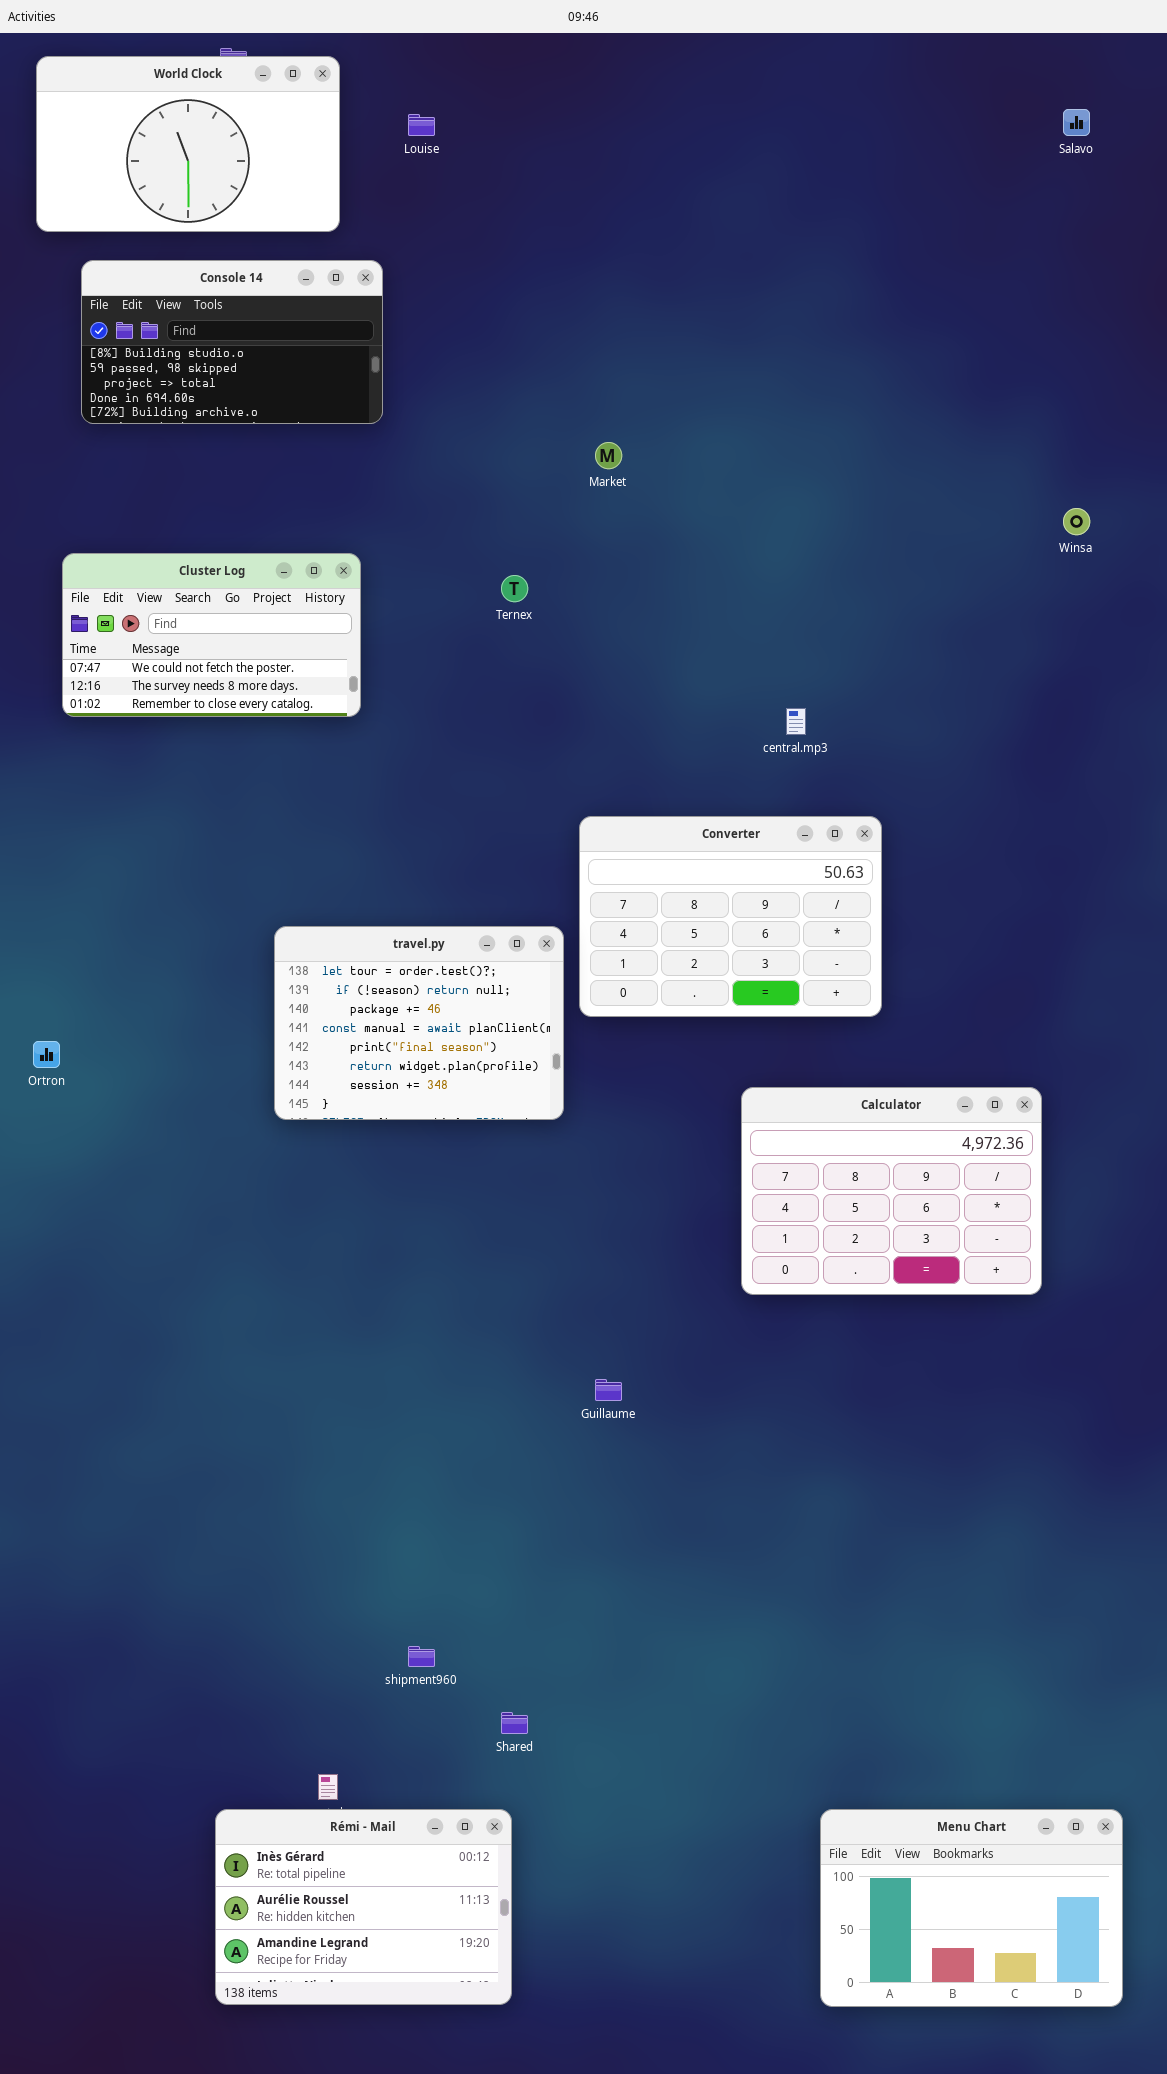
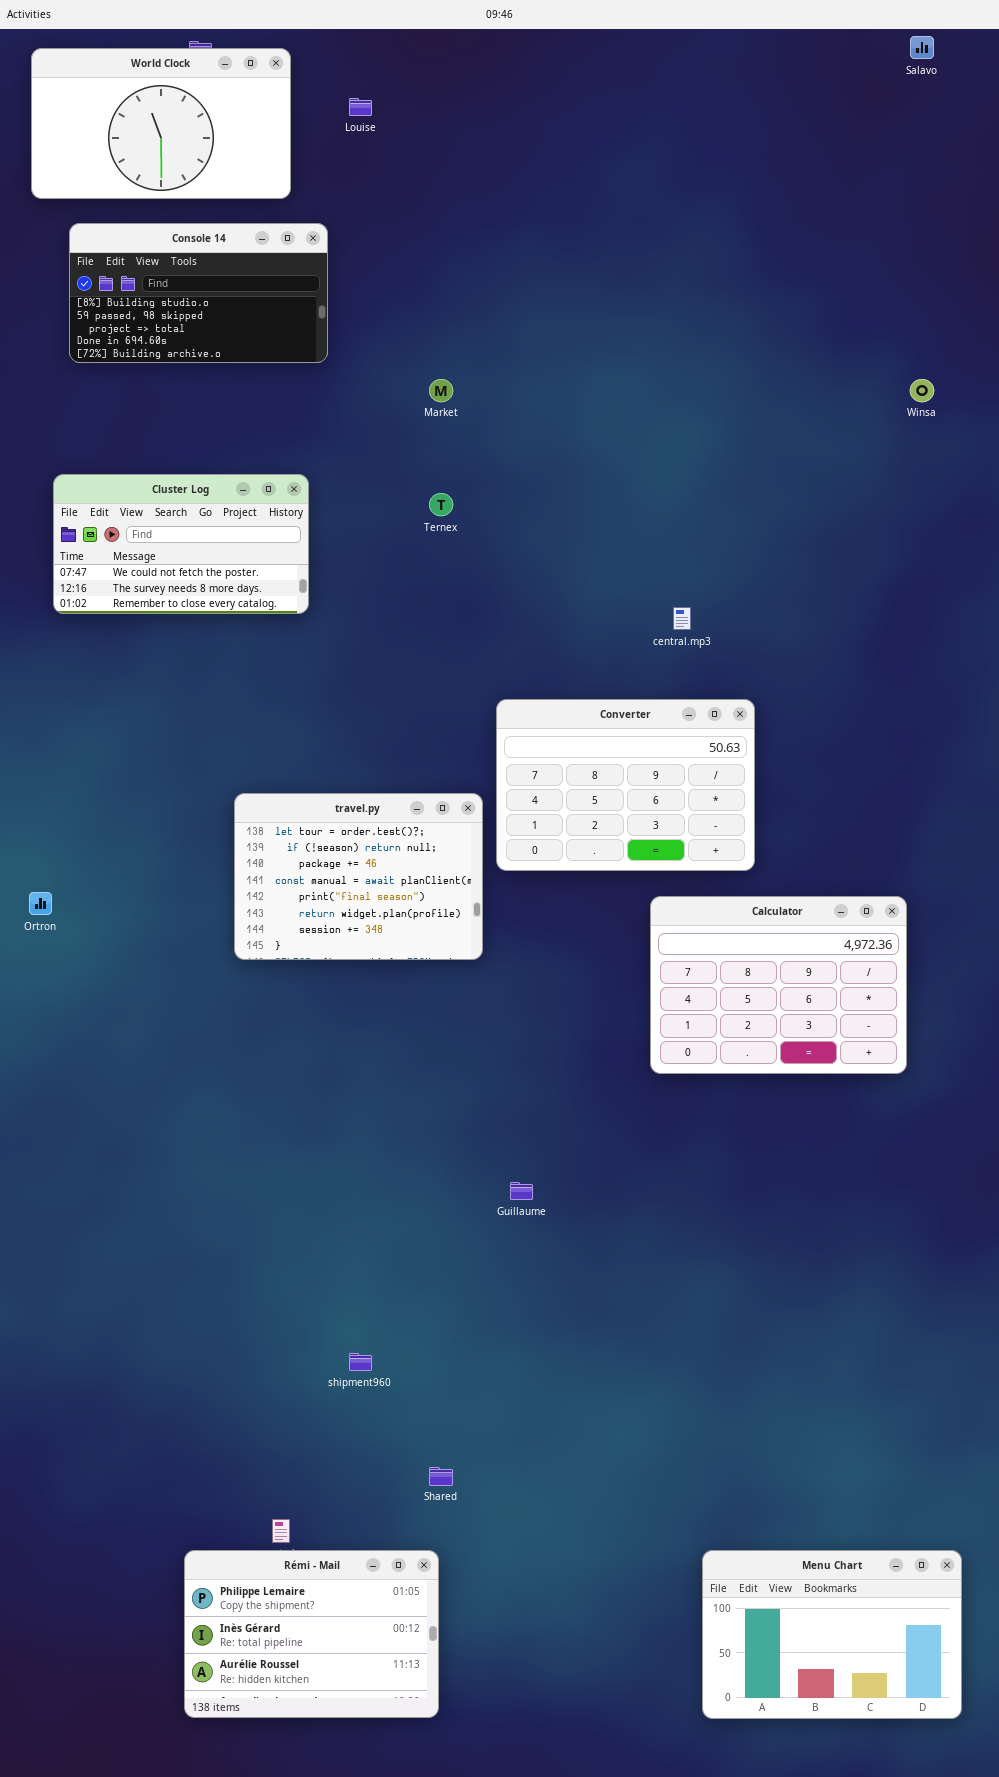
Salavo: [1063,109,1090,136] -> [910,36,934,59], moved
Market: [595,442,622,469] -> [429,379,453,402], moved
Winsa: [1063,508,1090,535] -> [910,379,934,402], moved
Calculator: [741,1087,1042,1295] -> [650,896,907,1074], moved
shipment960: [408,1646,435,1667] -> [349,1353,372,1371], moved
Rémi - Mail: [215,1809,512,2005] -> [184,1550,439,1718], scrolled up 1 row

